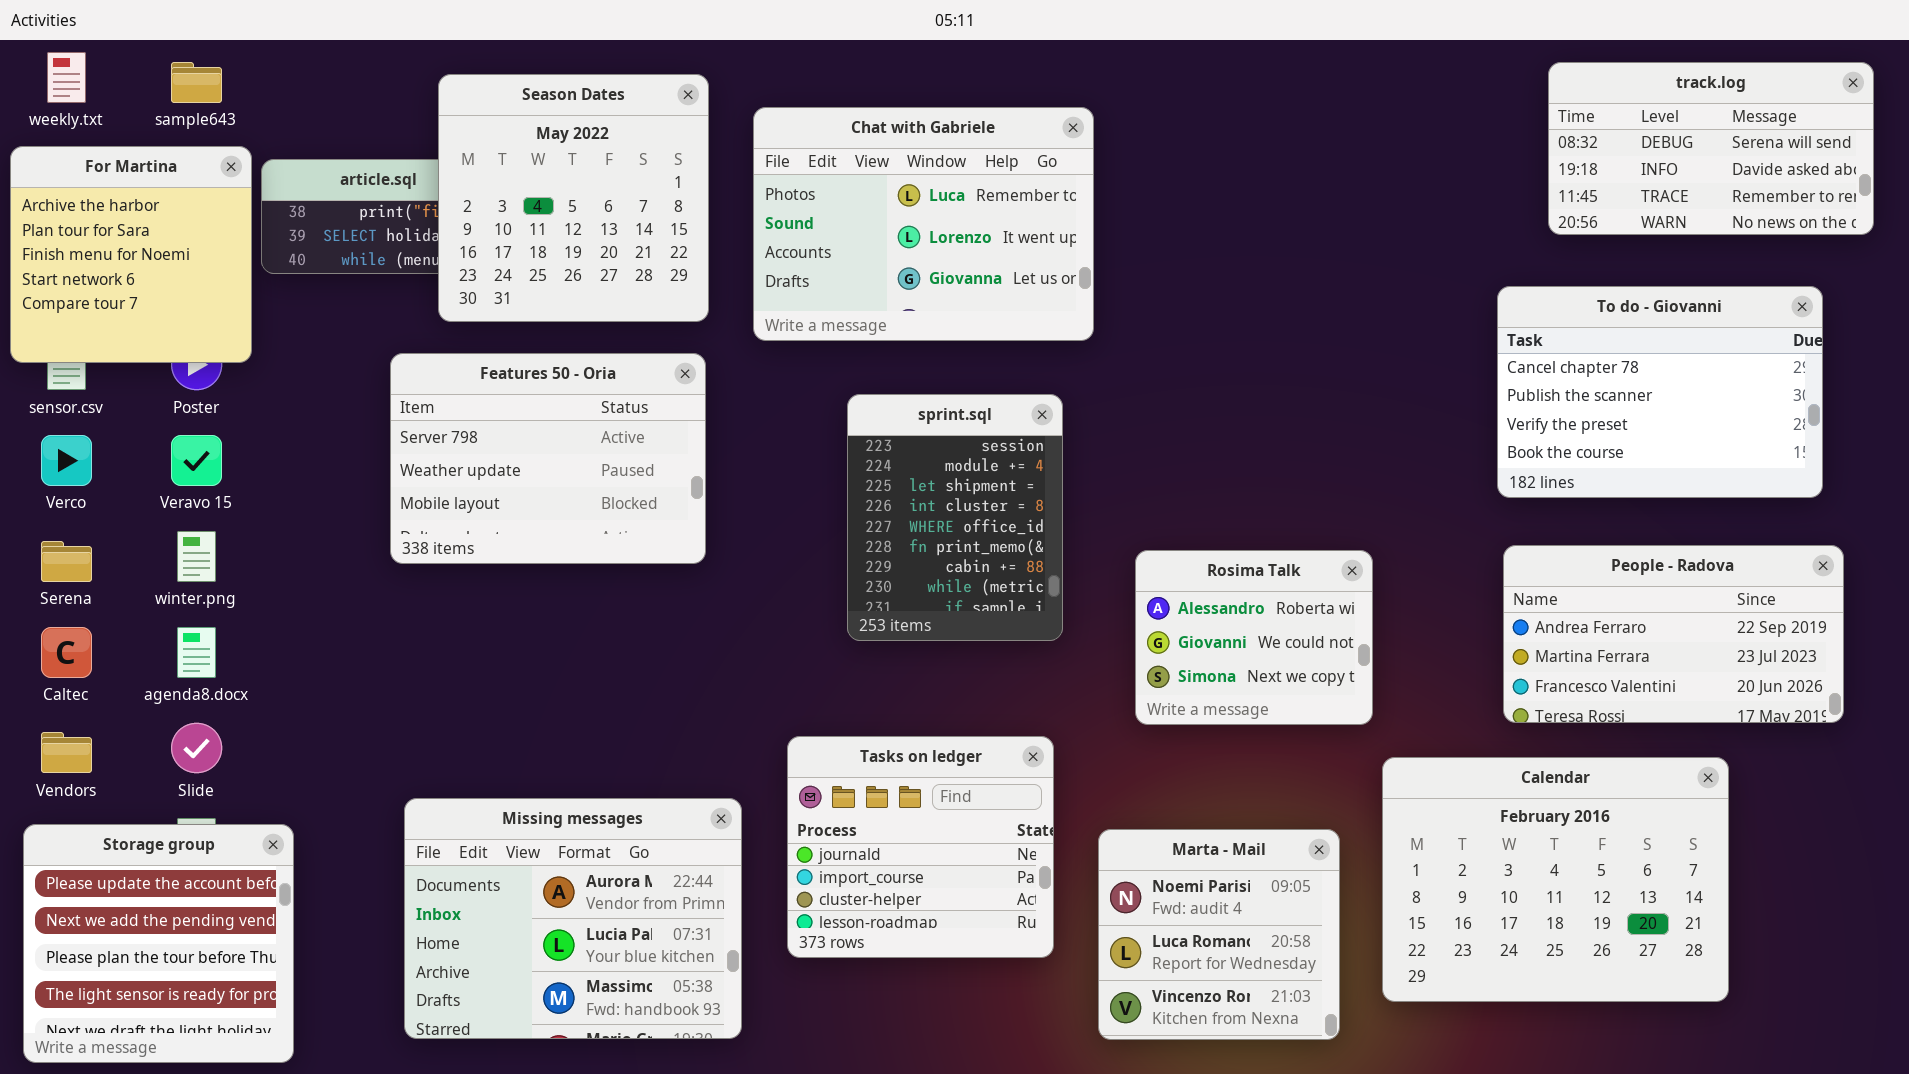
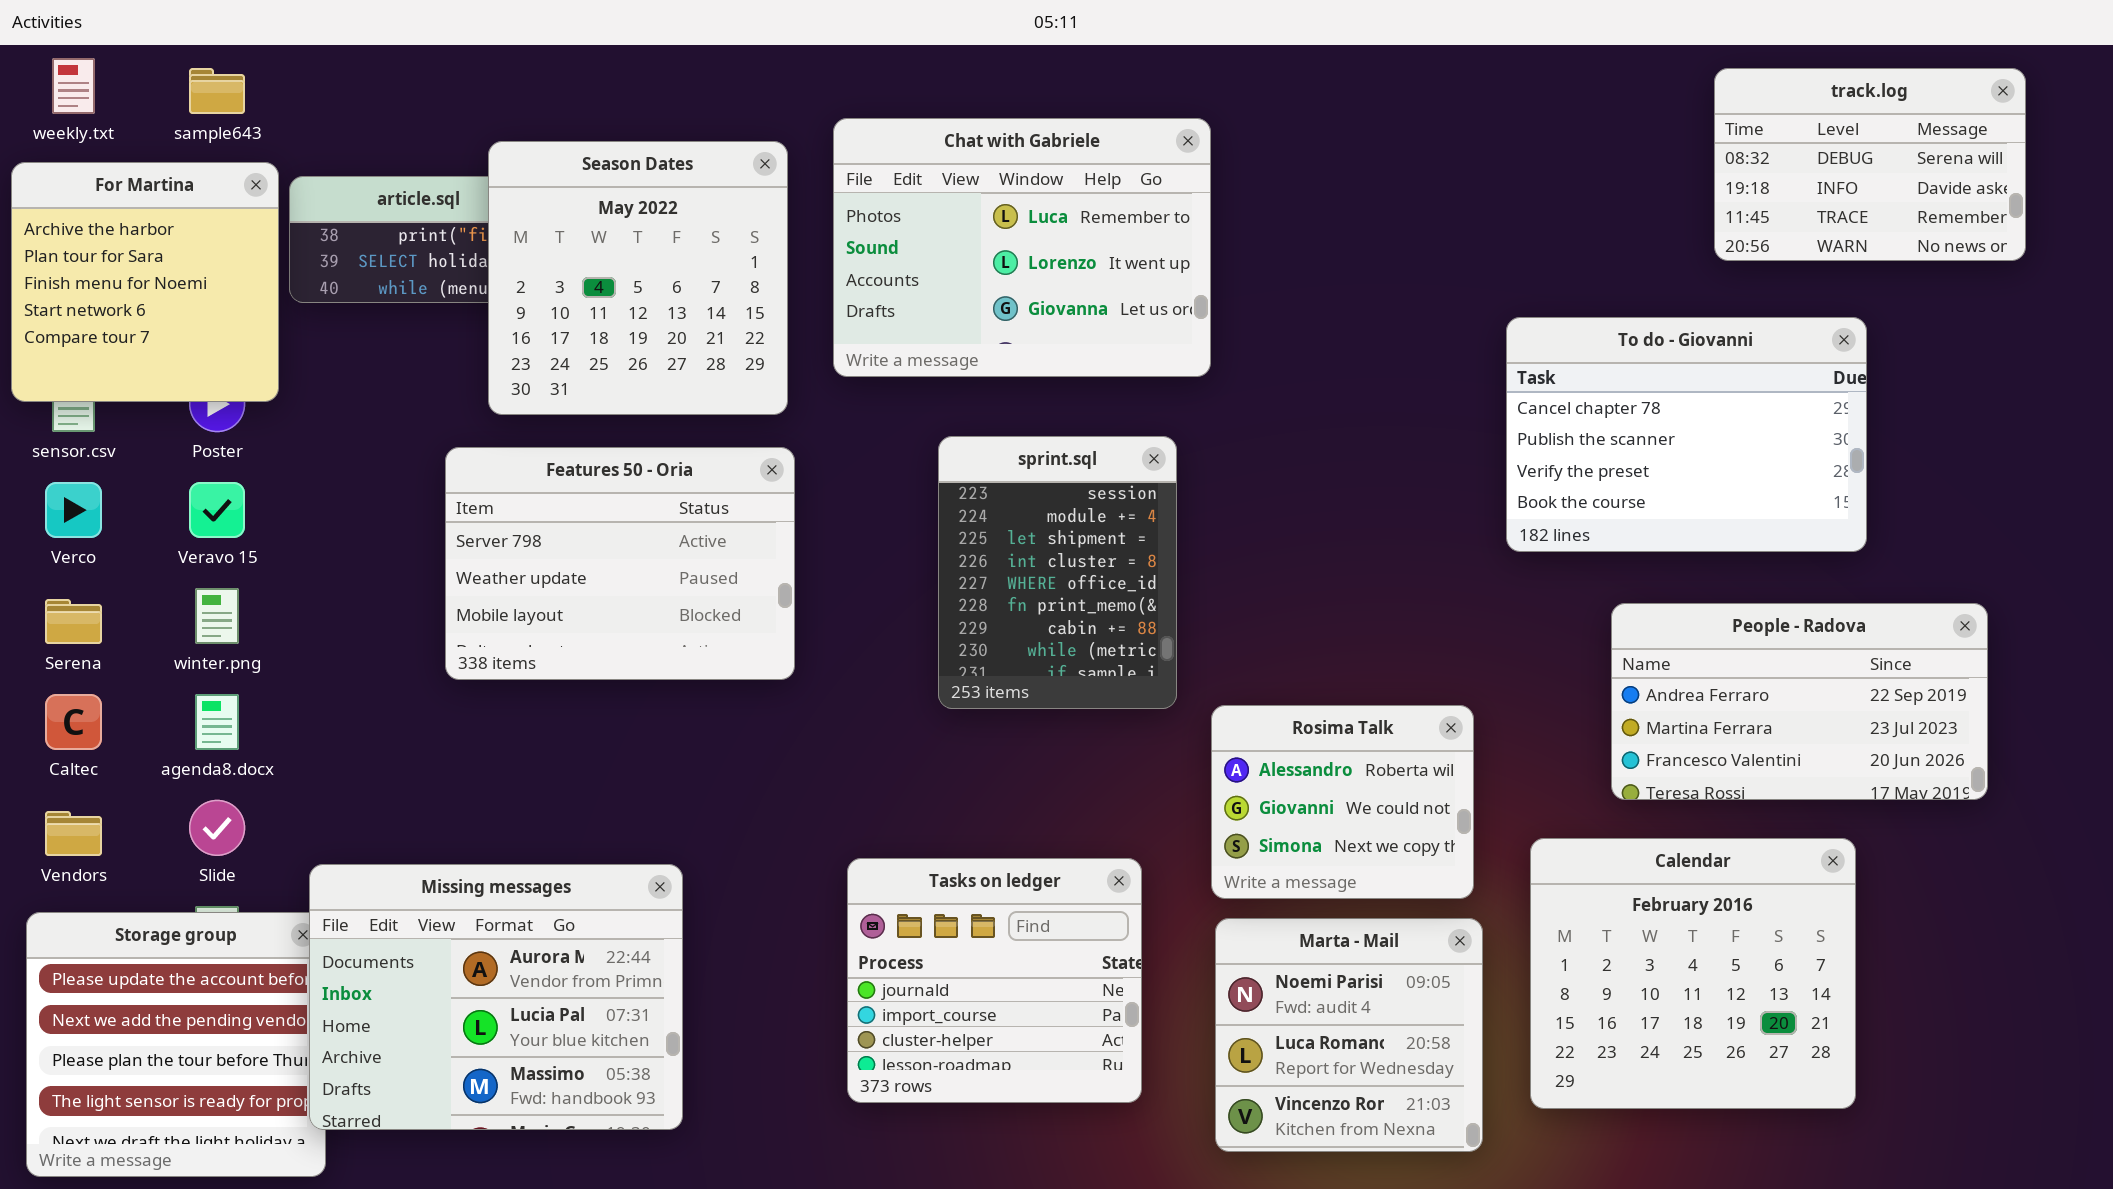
track.log: [1548,62,1874,235] -> [1714,68,2026,261], resized
Season Dates: [438,74,709,322] -> [488,141,788,415], moved
To do - Giovanni: [1497,286,1823,498] -> [1506,317,1867,552], moved
Features 50 - Oria: [390,353,706,564] -> [445,447,795,680], moved
People - Radova: [1503,545,1844,723] -> [1611,603,1988,800], moved
Rosima Talk: [1135,550,1373,725] -> [1211,705,1474,899], moved
Tasks on ledger: [787,736,1054,958] -> [847,858,1142,1103], moved
Calendar: [1382,757,1729,1002] -> [1530,838,1856,1109], resized
Missing messages: [404,798,742,1039] -> [309,864,683,1130], moved

